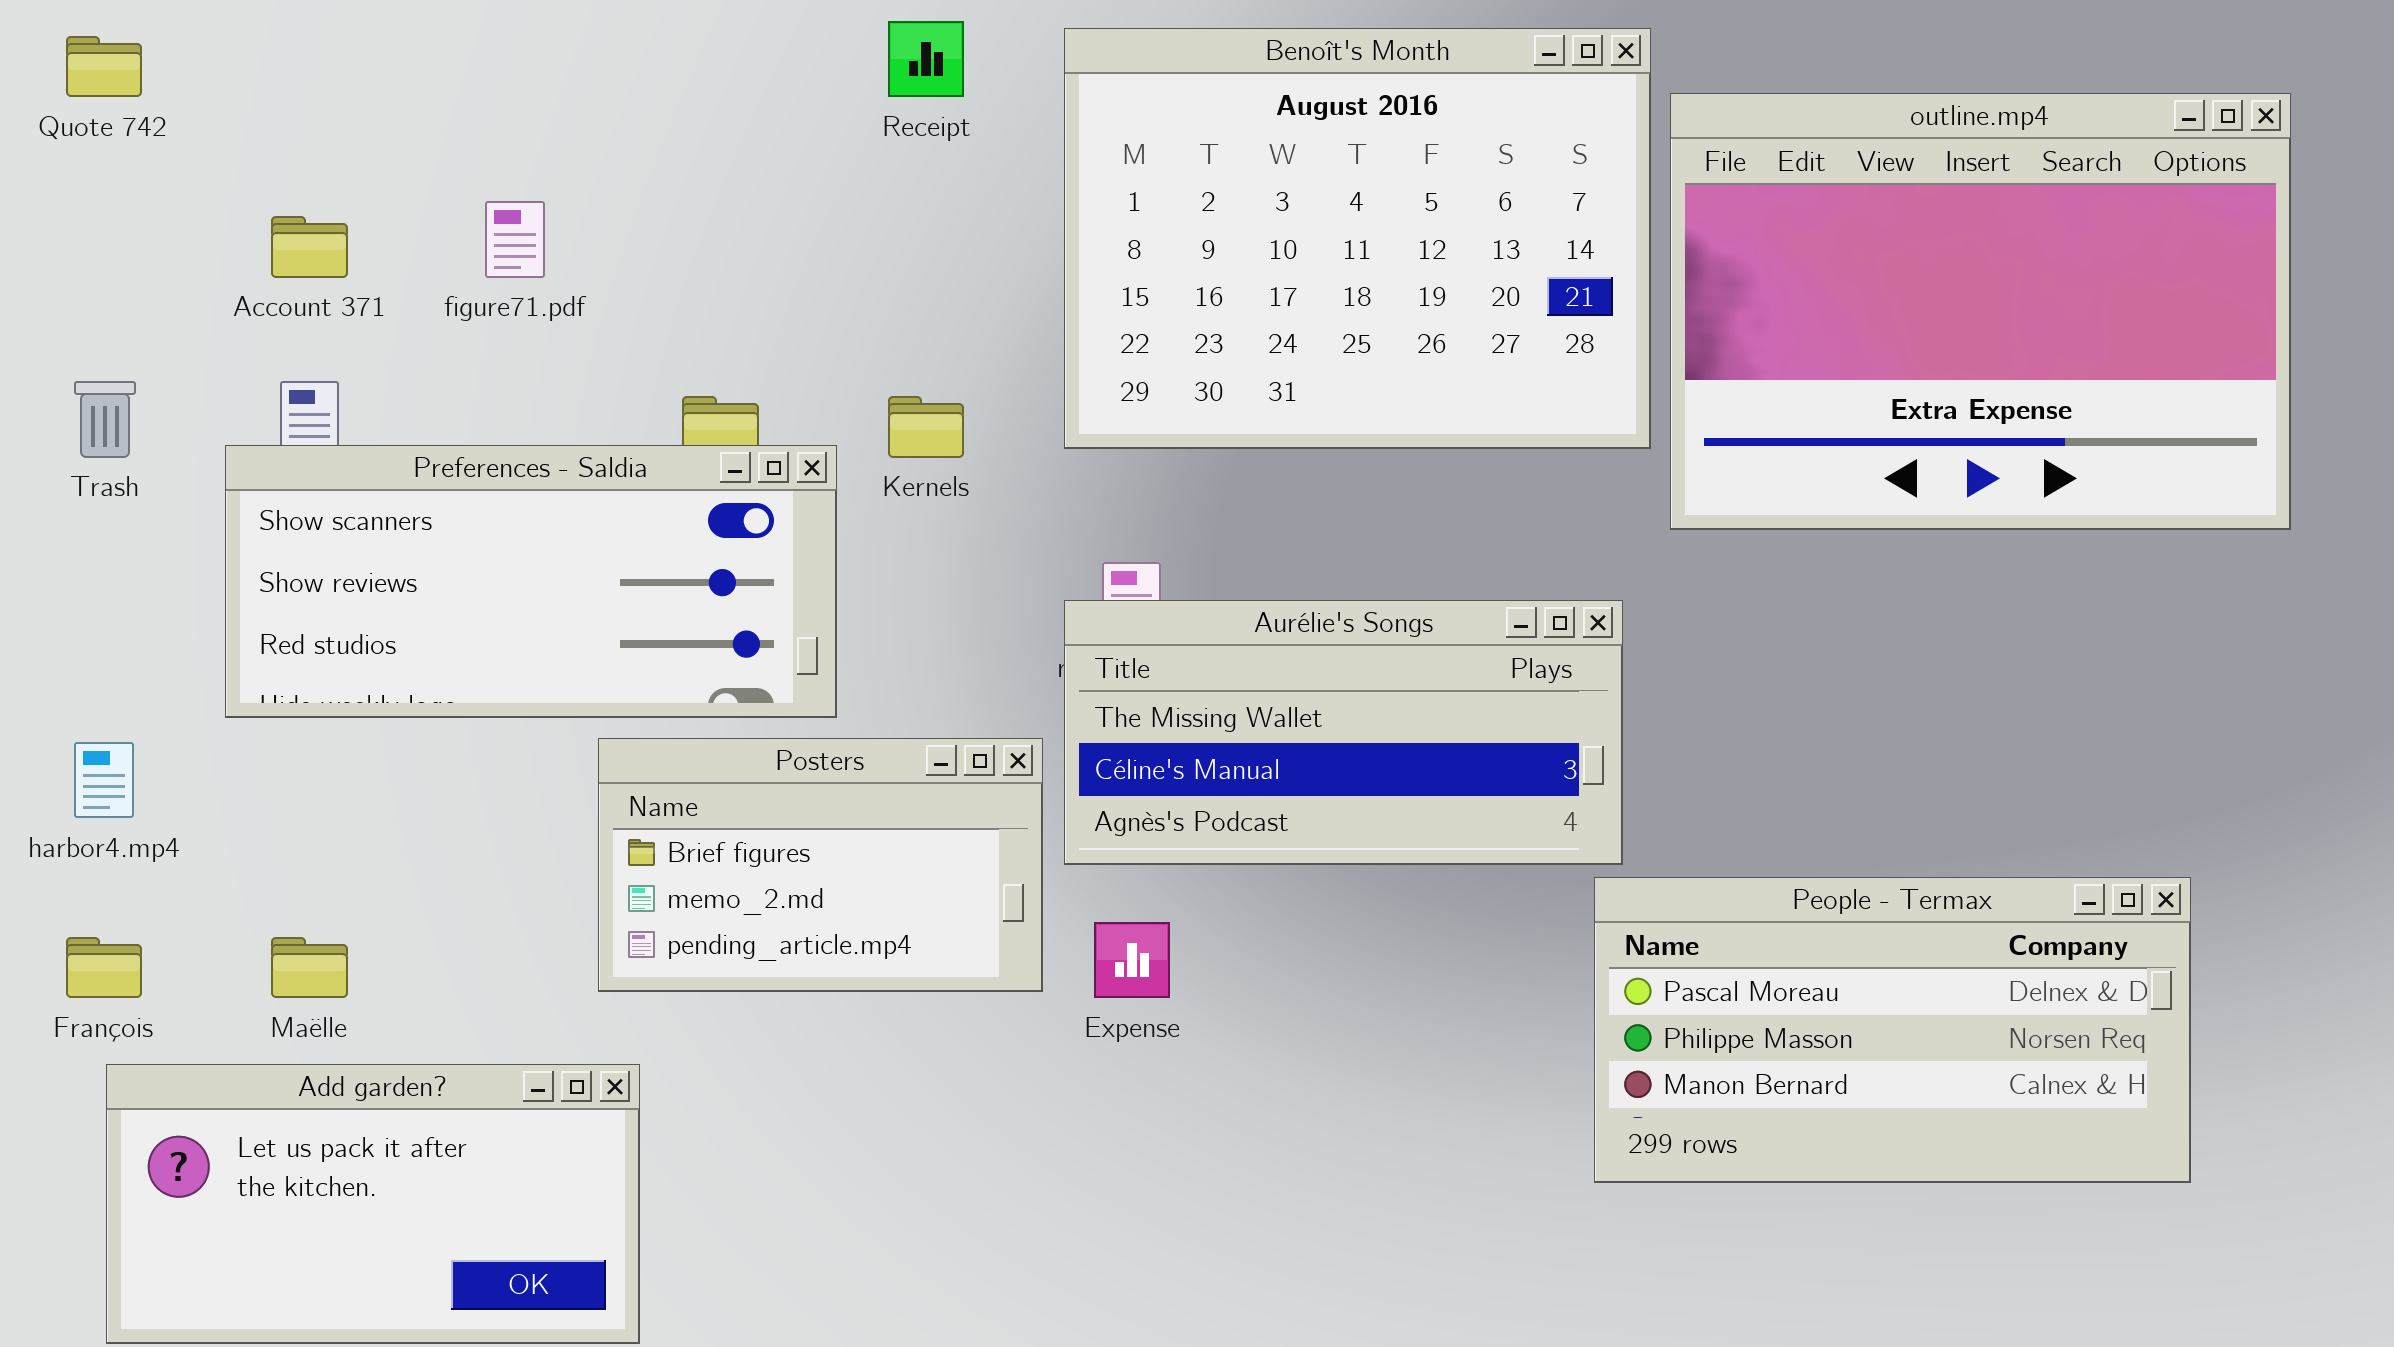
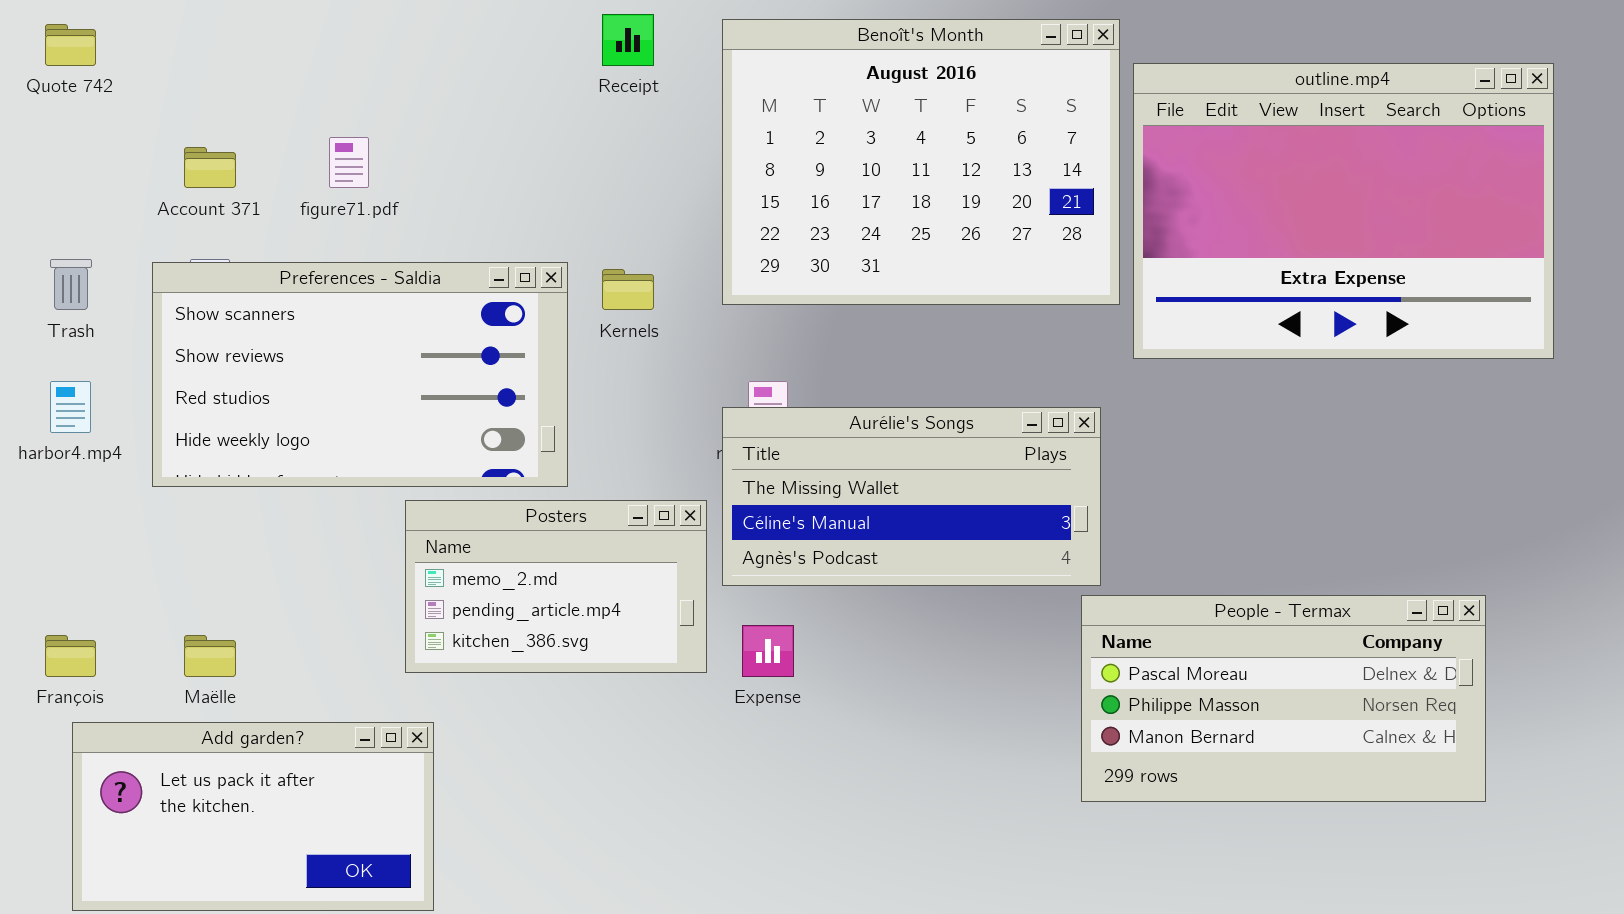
Preferences - Saldia: [225,445,837,718] -> [152,262,568,487], resized
Posters: [598,738,1043,992] -> [405,500,707,673], scrolled down 1 row
harbor4.mp4: [74,742,134,818] -> [50,381,91,433], moved

